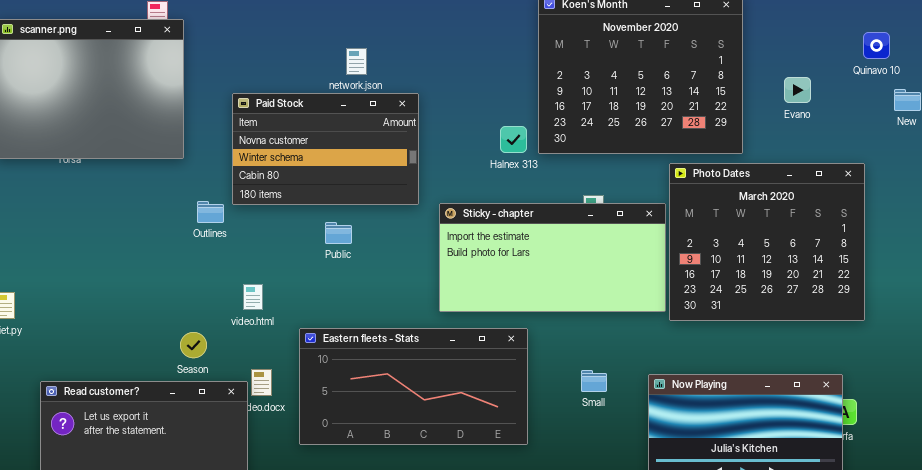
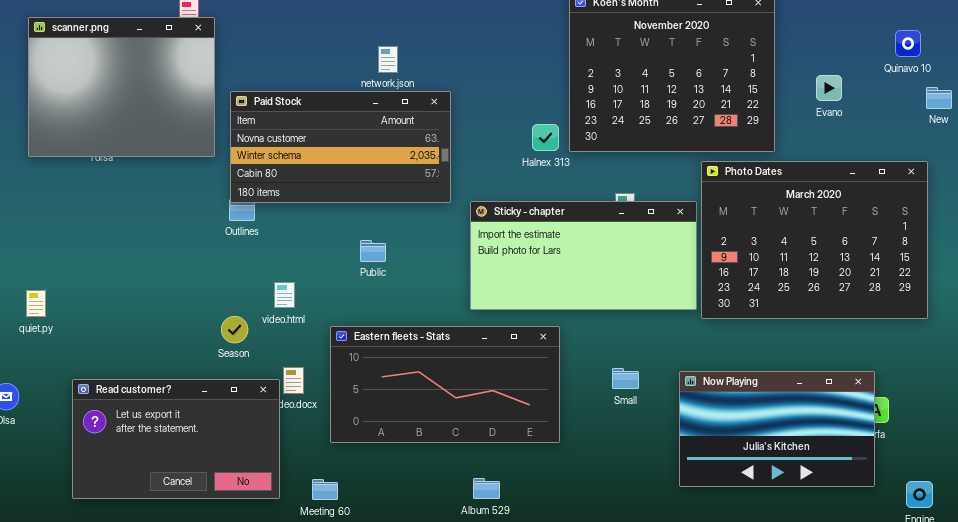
Paid Stock: [232,93,419,205] -> [230,91,451,203], resized
Photo Dates: [669,163,865,321] -> [701,161,928,319], resized
Public: [325,222,352,244] -> [360,240,386,262], moved
Season: [180,332,207,358] -> [221,316,248,343], moved

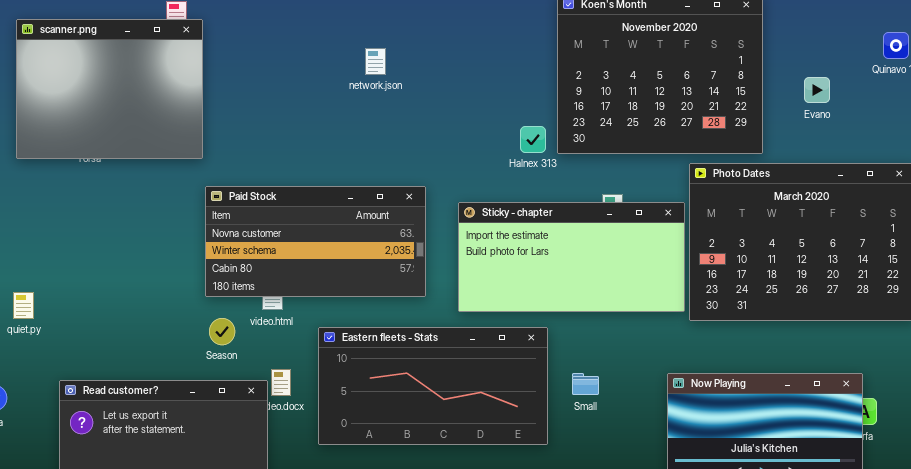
Paid Stock: [230,91,451,203] -> [205,186,426,297], moved
Small: [612,368,639,389] -> [572,373,599,395], moved

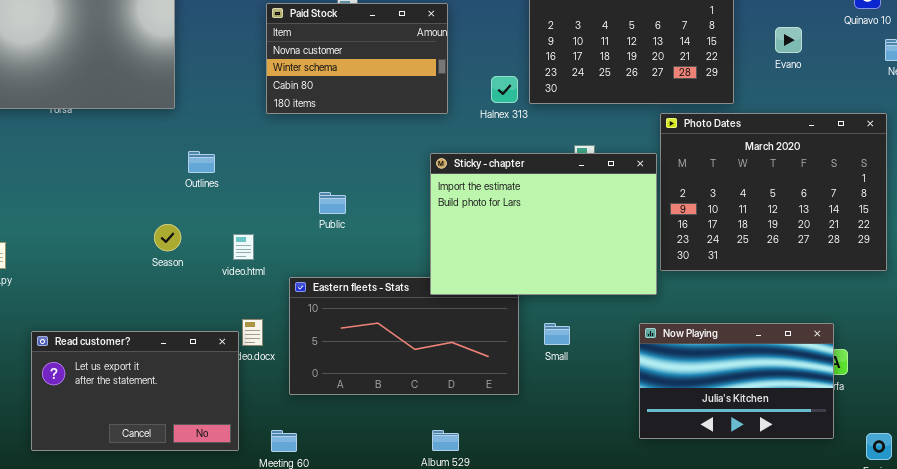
Paid Stock: [205,186,426,297] -> [266,3,448,114], moved, resized
Sticky - chapter: [458,202,685,312] -> [430,153,657,295], resized
Season: [209,318,235,345] -> [154,224,181,251], moved

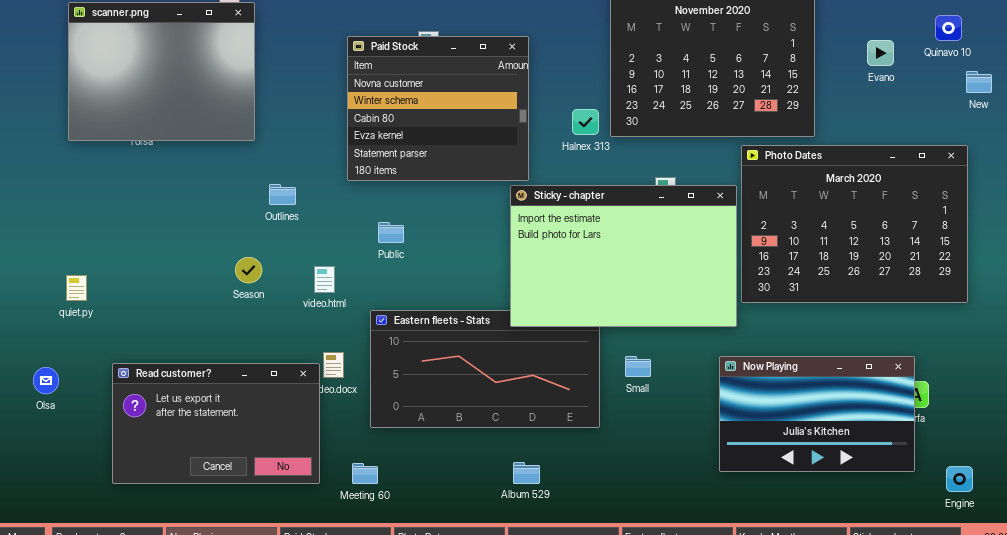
Paid Stock: [266,3,448,114] -> [347,36,529,181], resized
Evano: [775,27,802,53] -> [867,40,894,66], moved
Public: [319,192,346,214] -> [378,222,404,243], moved

